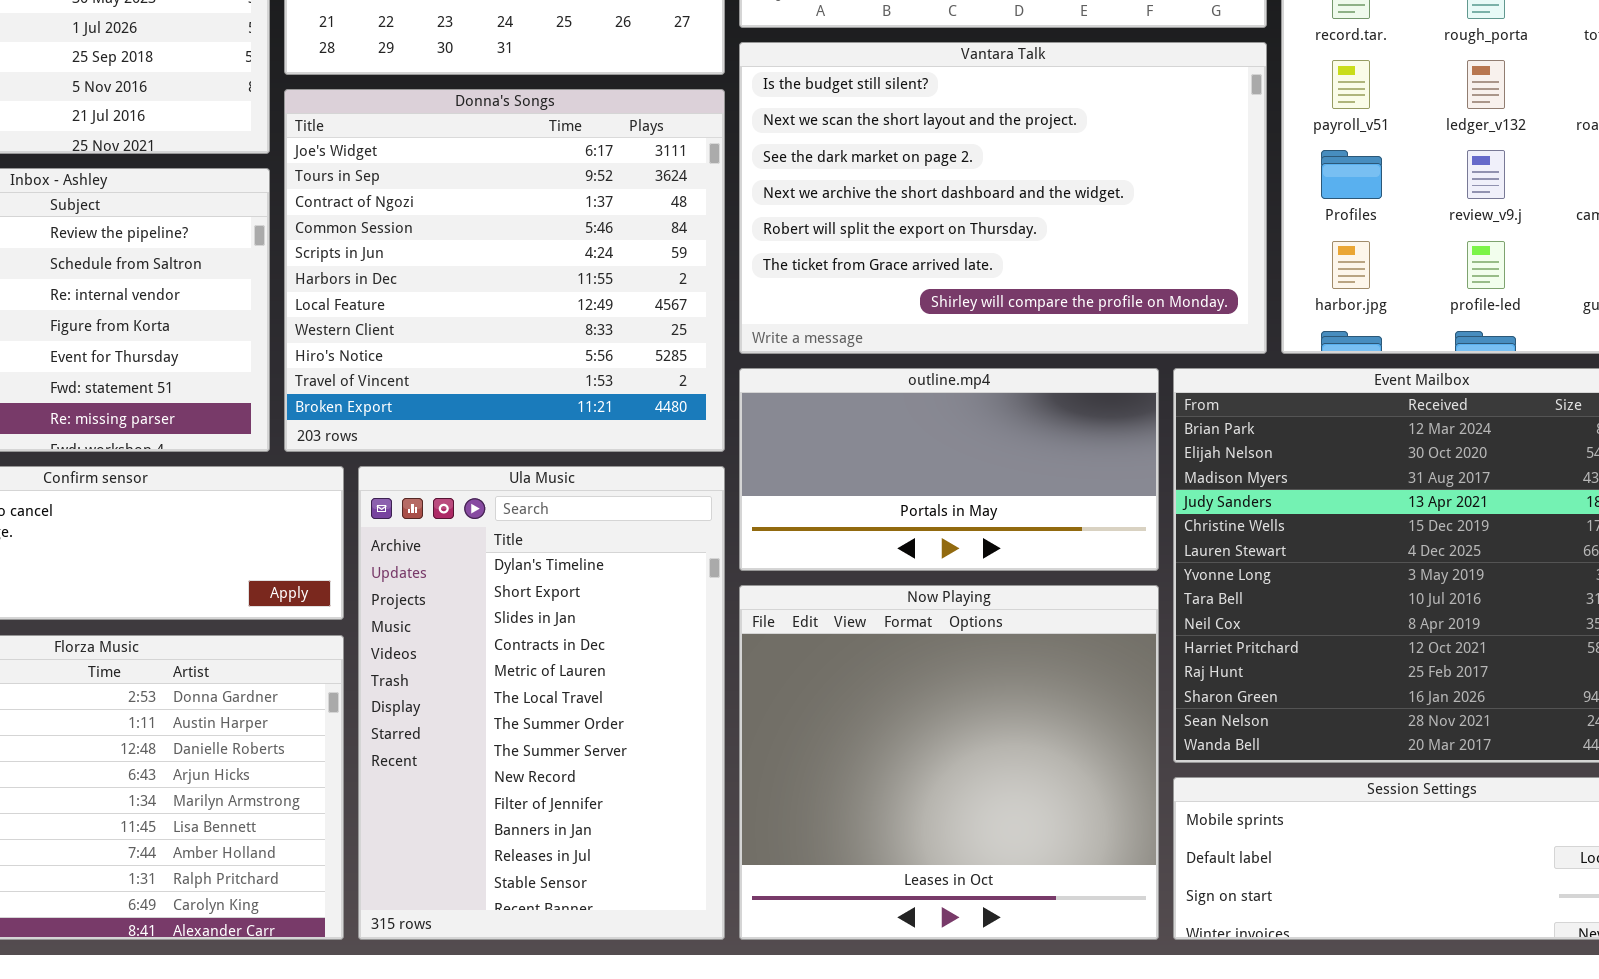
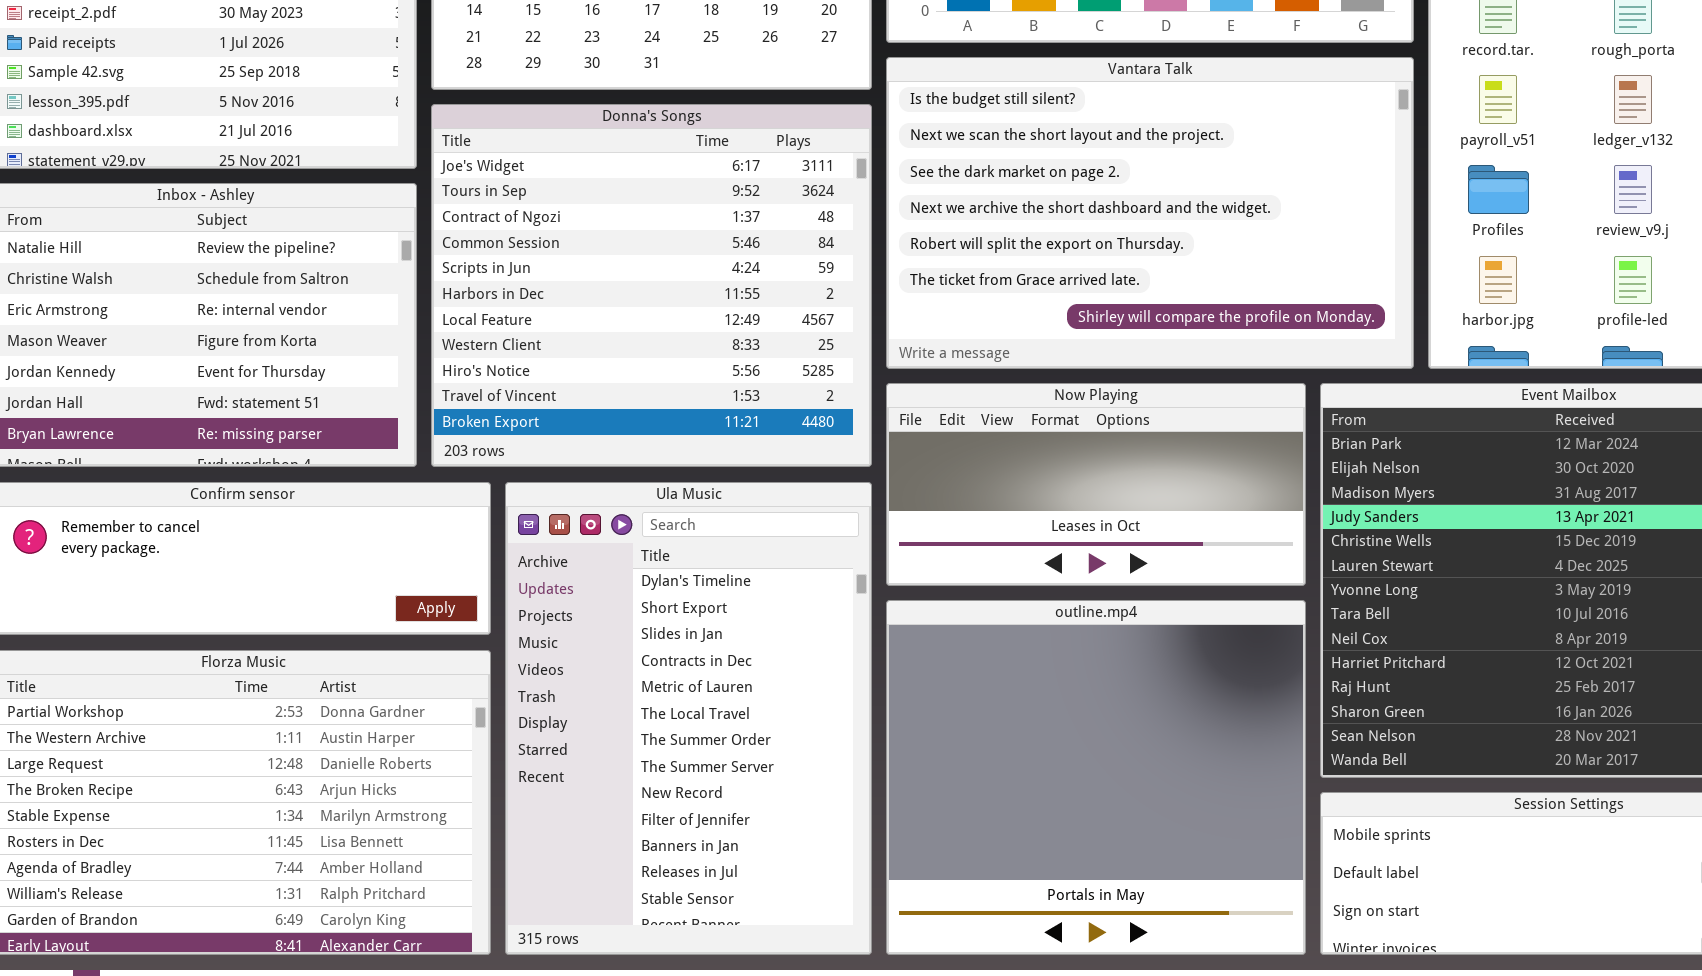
outline.mp4: [739,368,1159,571] -> [886,600,1306,955], moved, resized
Now Playing: [739,585,1159,940] -> [886,383,1306,586], moved, resized

